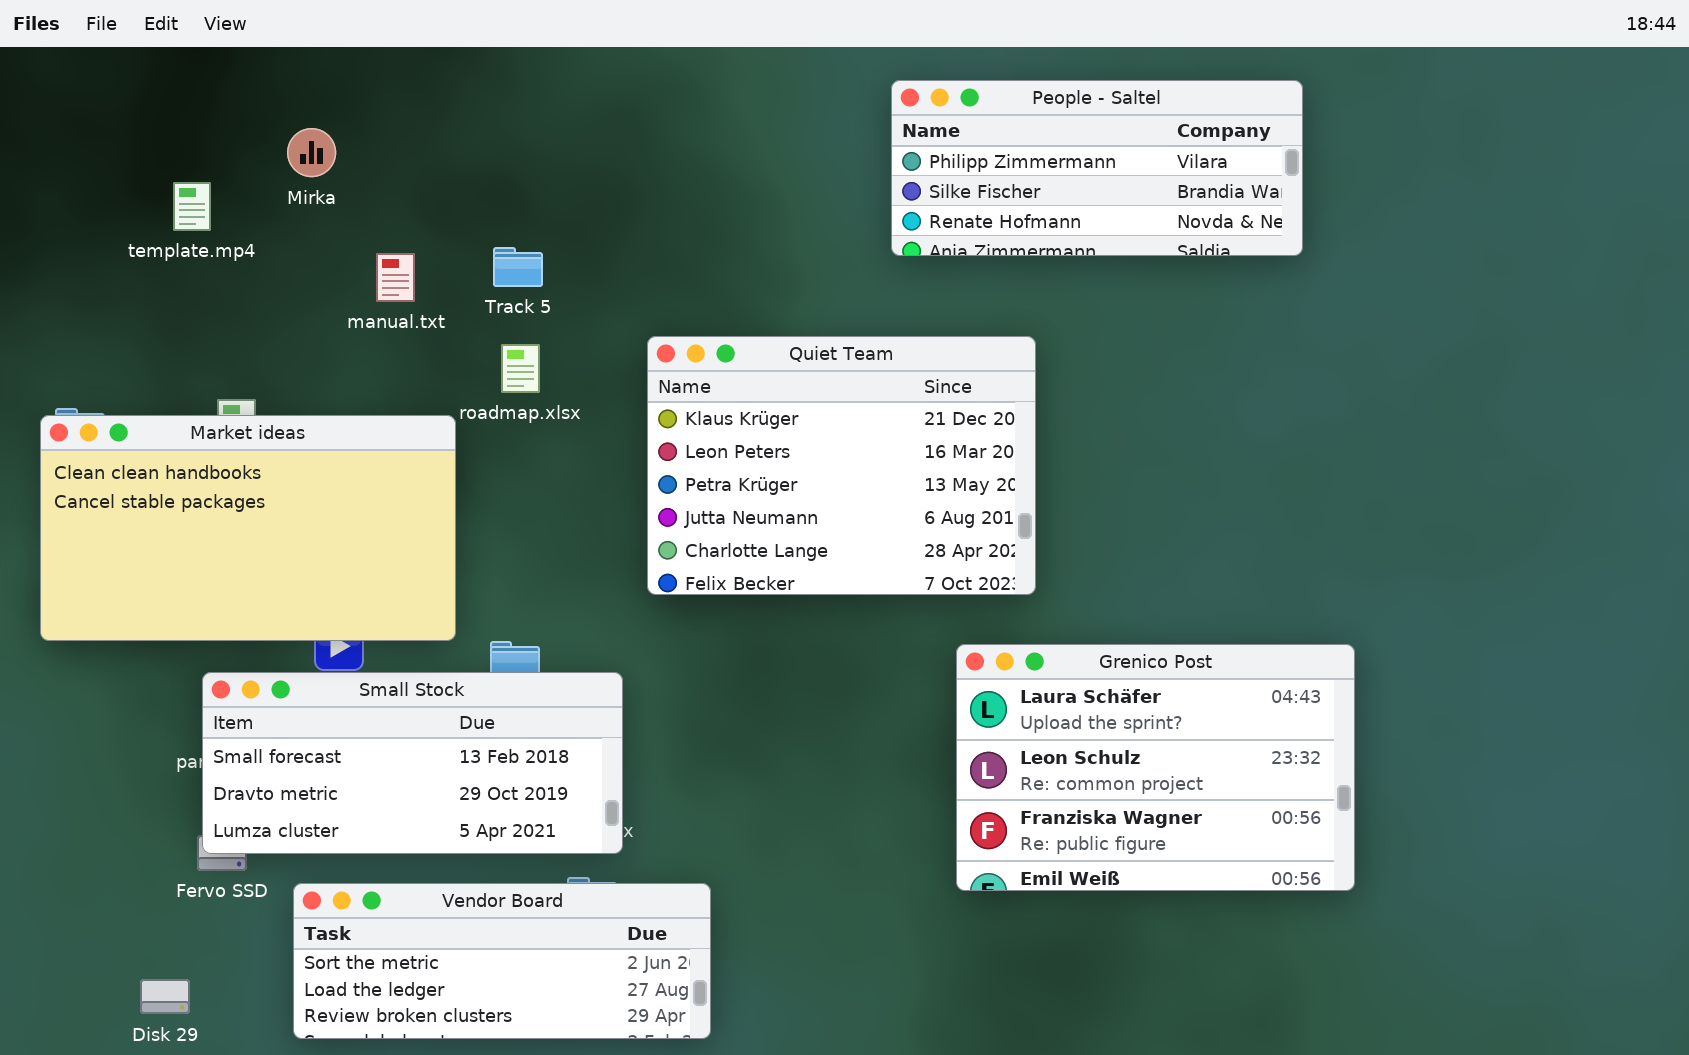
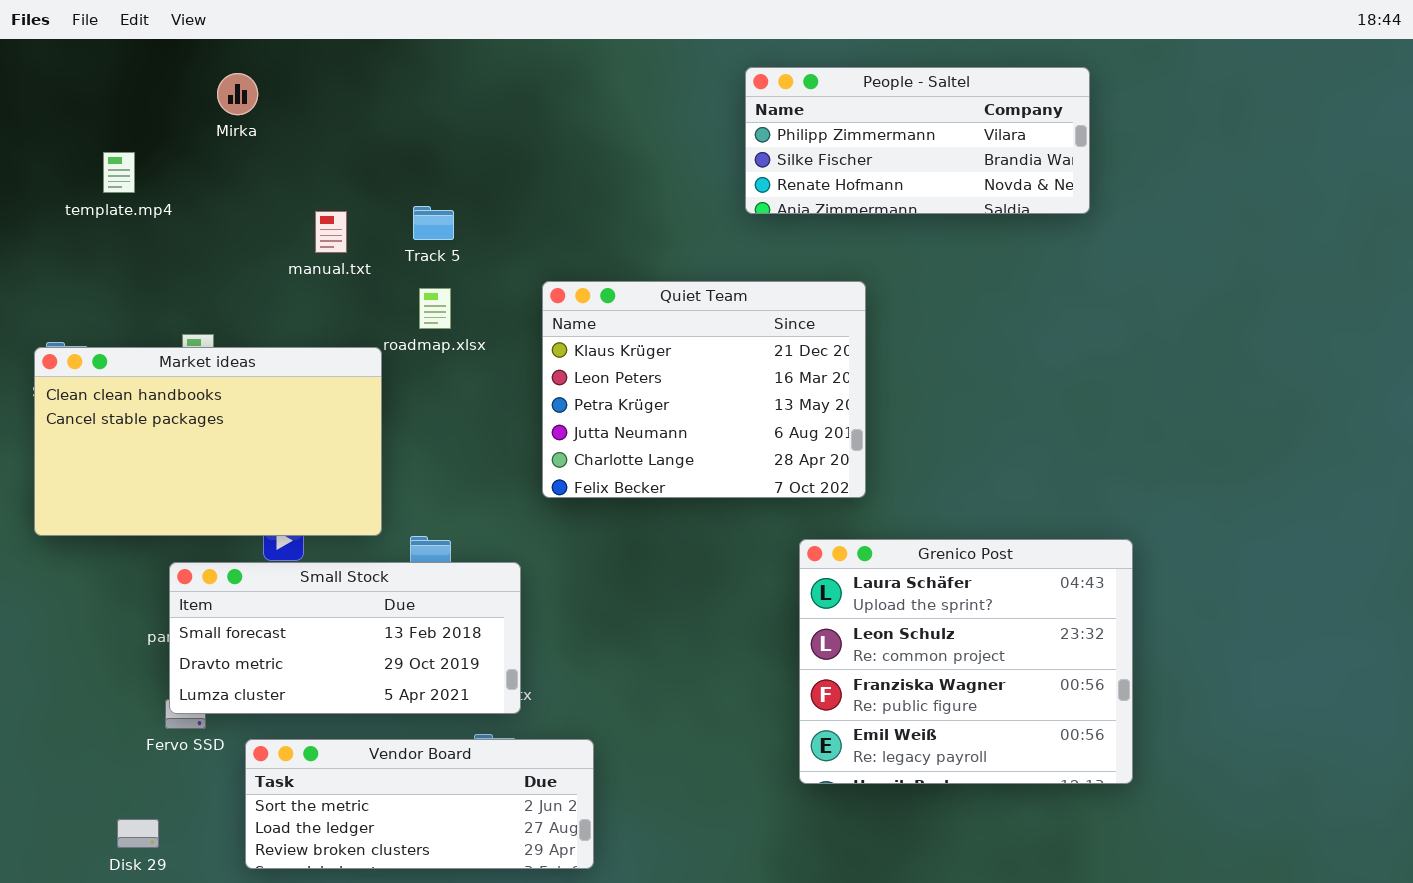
Mirka: [287,128,336,177] -> [217,73,258,115], moved
template.mp4: [173,182,211,231] -> [103,152,135,193], moved
Grenico Post: [956,644,1355,891] -> [799,539,1133,784], resized

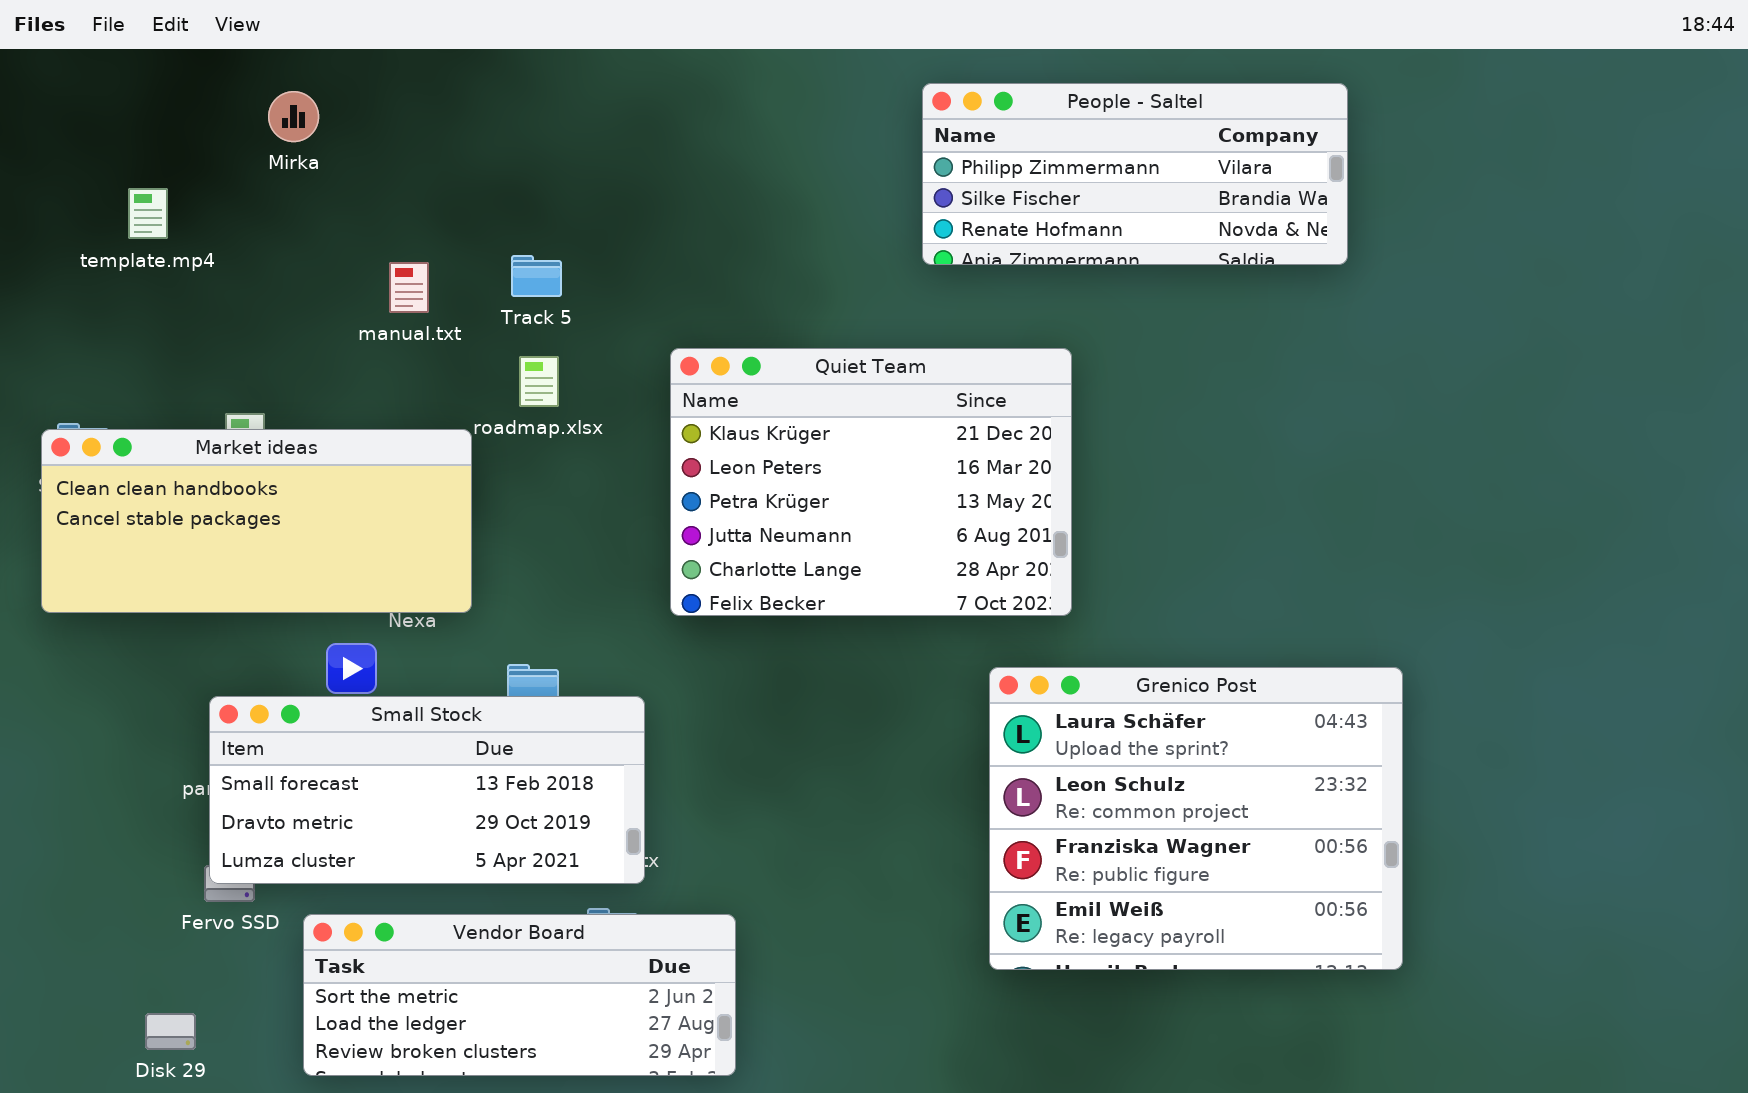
Market ideas: [34,347,382,536] -> [41,429,472,613], resized

